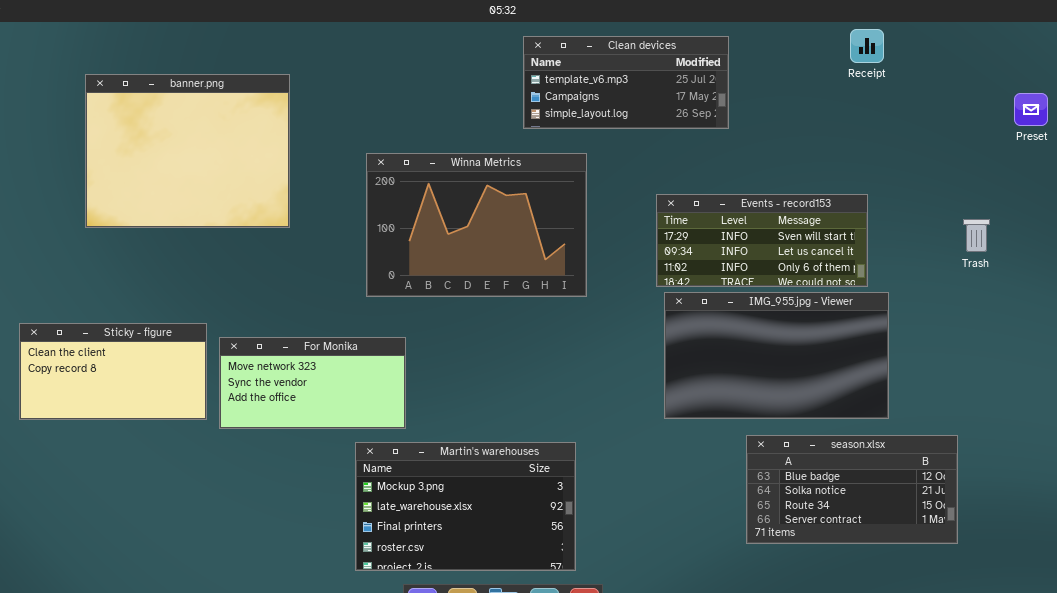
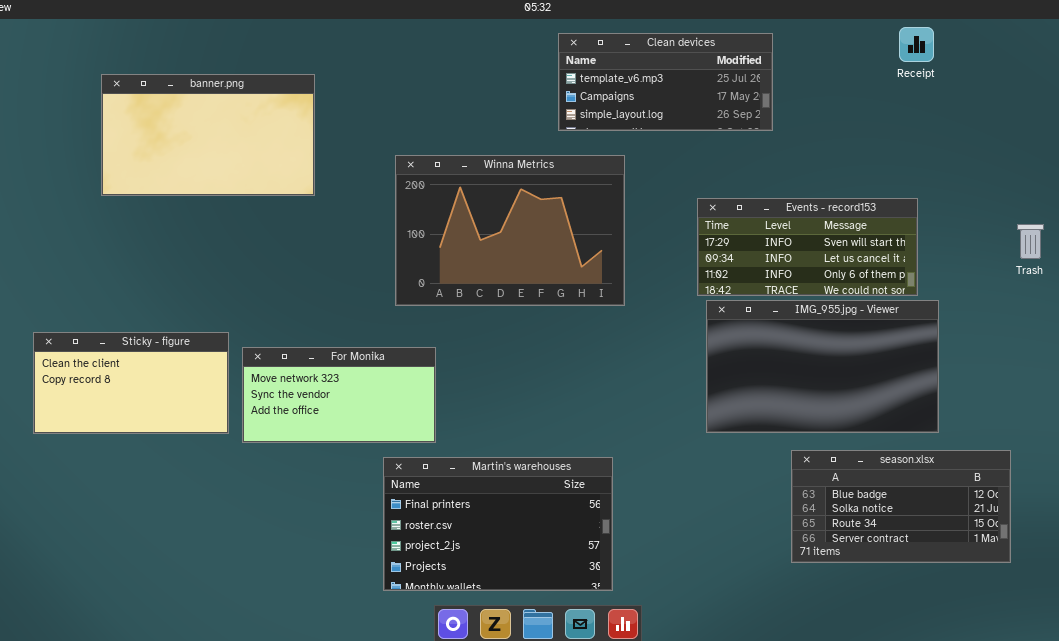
banner.png: [85,74,290,228] -> [101,74,315,196], resized
Martin's warehouses: [355,442,576,571] -> [383,457,613,591], scrolled down 2 rows

